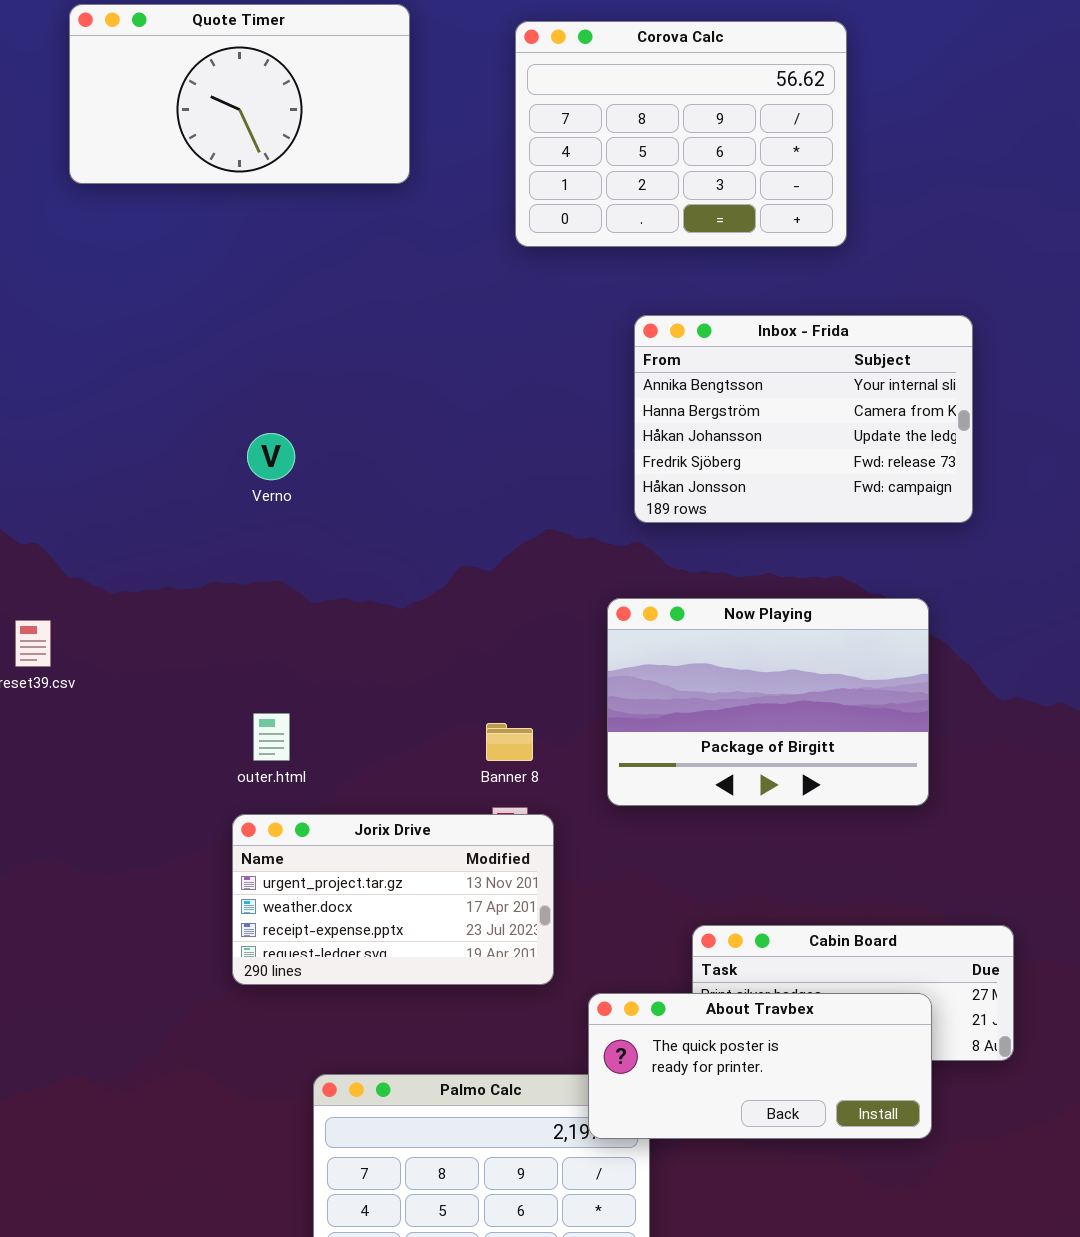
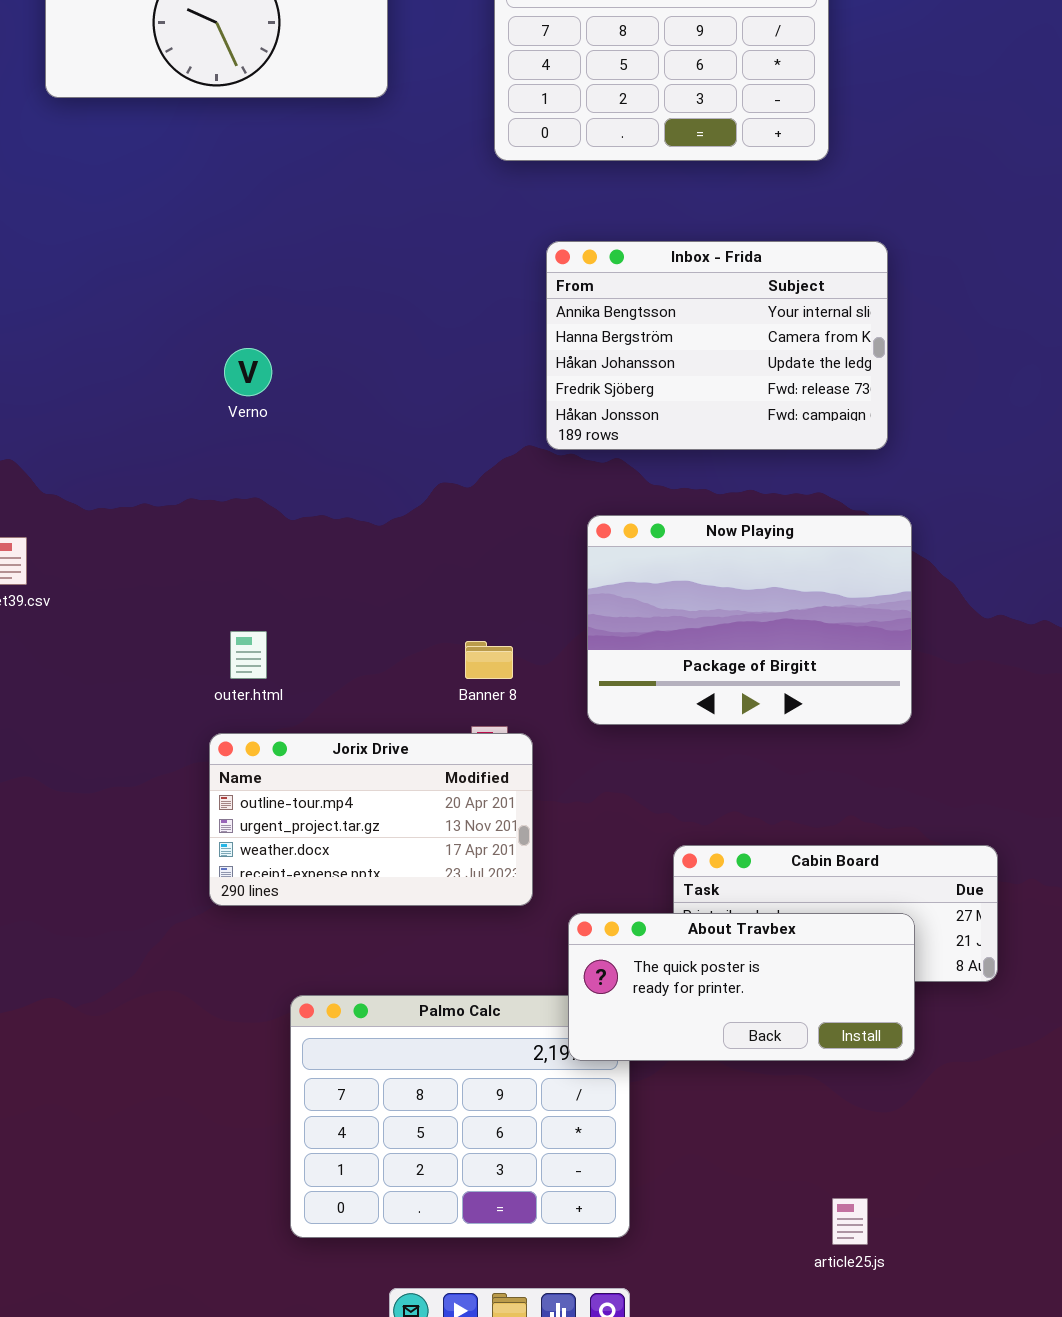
Inbox - Frida: [634,315,973,523] -> [546,241,888,450], moved
Jorix Drive: [232,814,554,985] -> [209,733,533,906], scrolled up 1 row

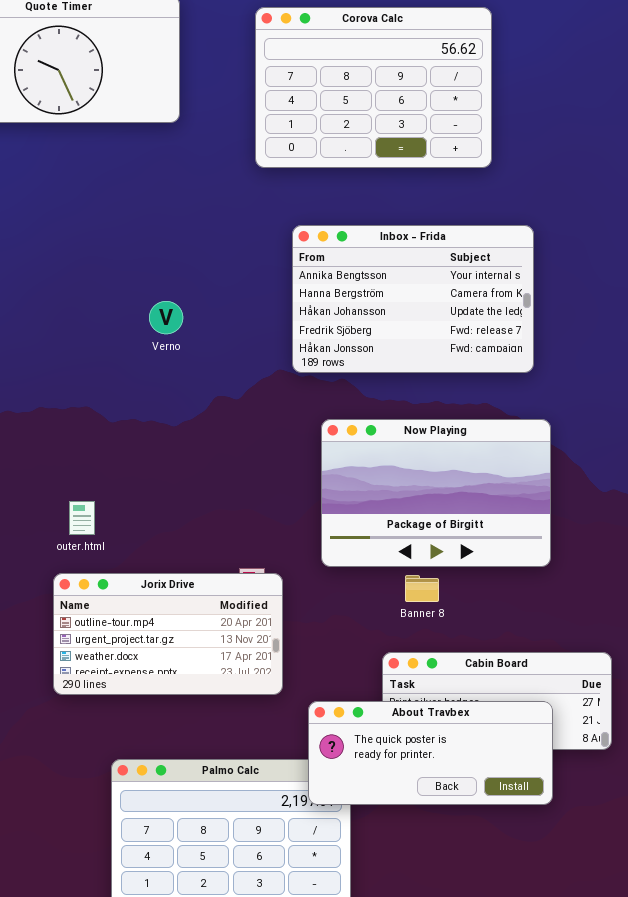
Verno: [224,348,272,396] -> [149,301,183,334], moved
Banner 8: [465,641,513,679] -> [405,575,439,602], moved

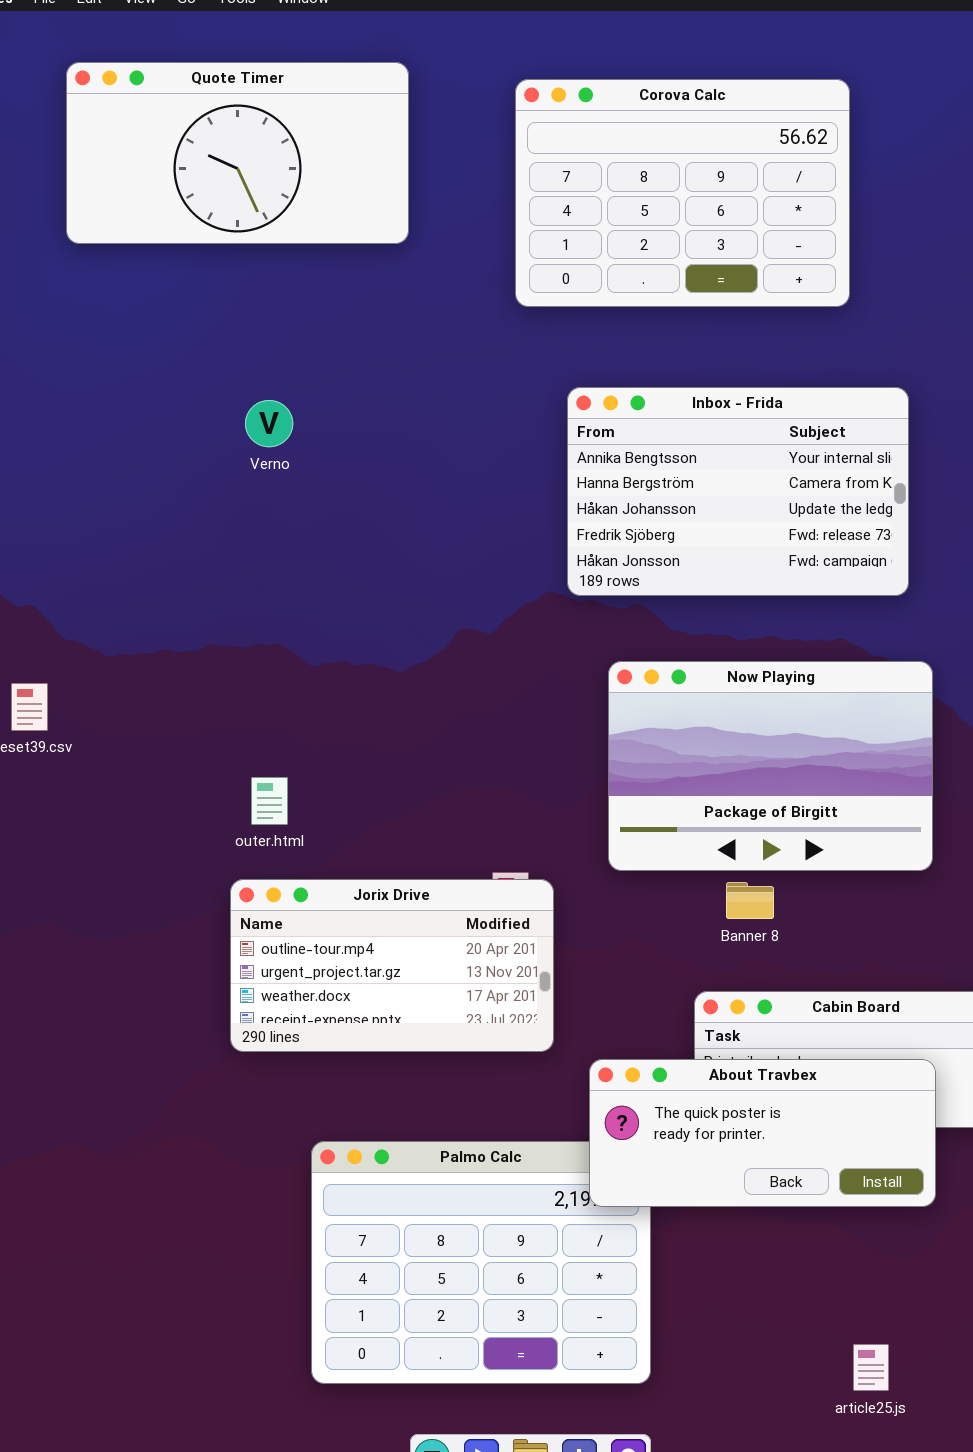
Verno: [149,301,183,334] -> [245,400,293,447], moved

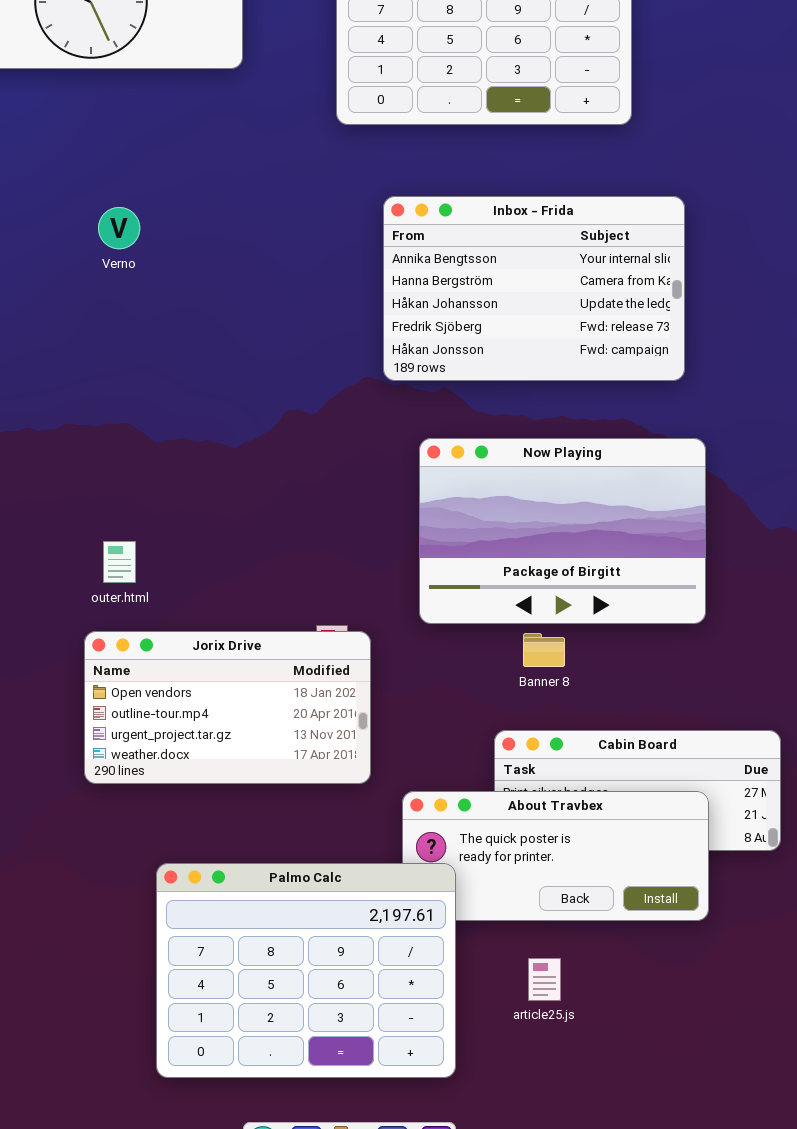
Jorix Drive: [230,879,554,1052] -> [84,631,371,784], scrolled up 1 row
Palmo Calc: [311,1141,651,1384] -> [156,863,456,1078], raised
article25.js: [853,1344,889,1391] -> [528,958,561,1001], moved

